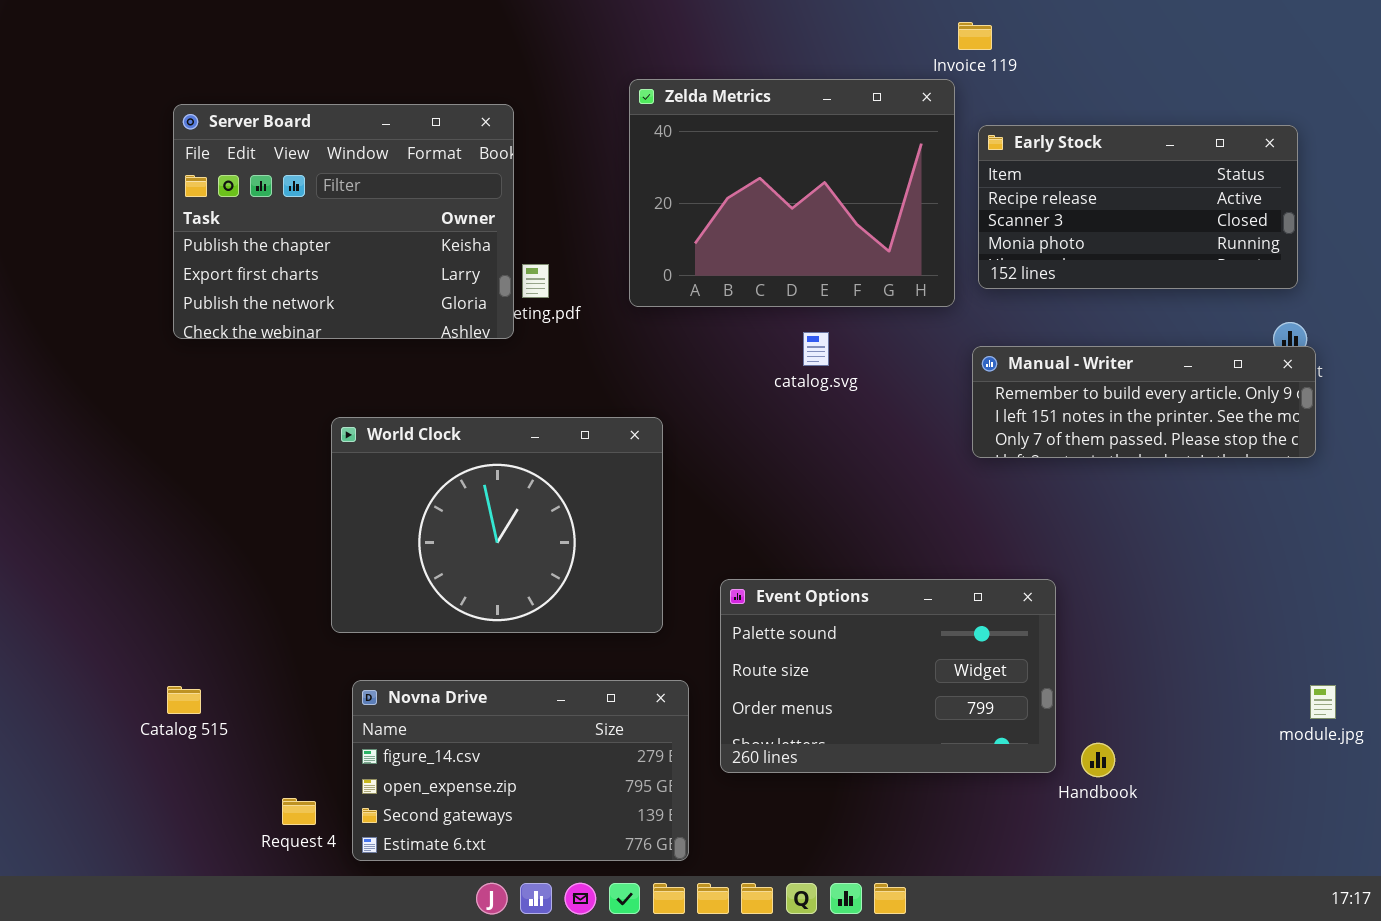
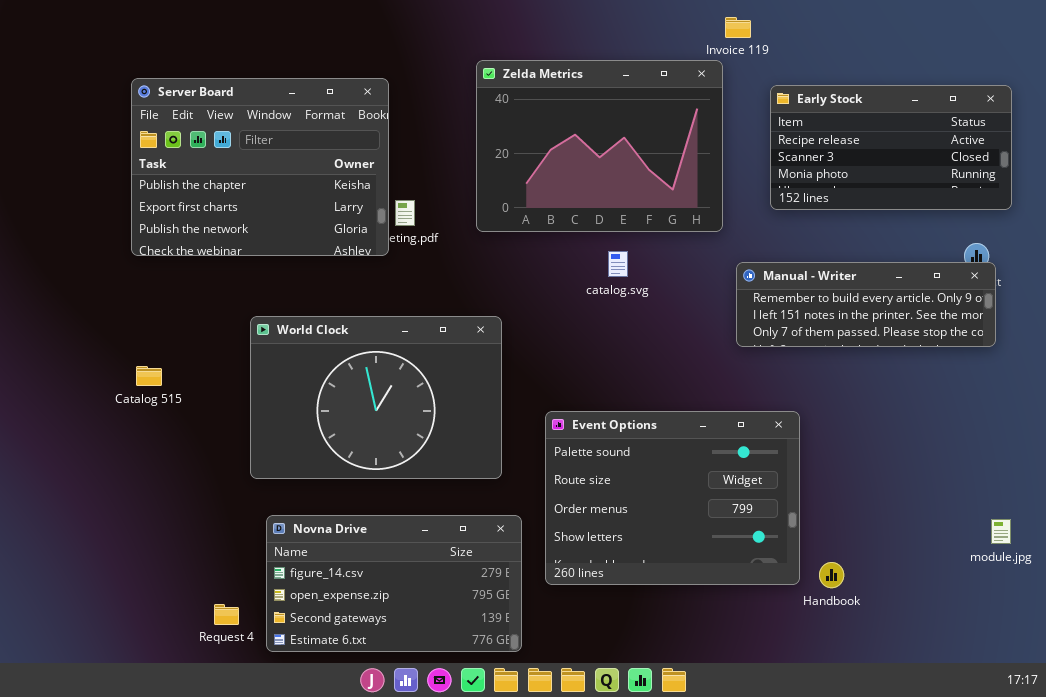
Early Stock: [978,125,1298,289] -> [770,85,1012,210], moved
Event Options: [720,579,1056,773] -> [545,411,800,585], resized
Catalog 515: [167,686,201,714] -> [136,366,162,386], moved

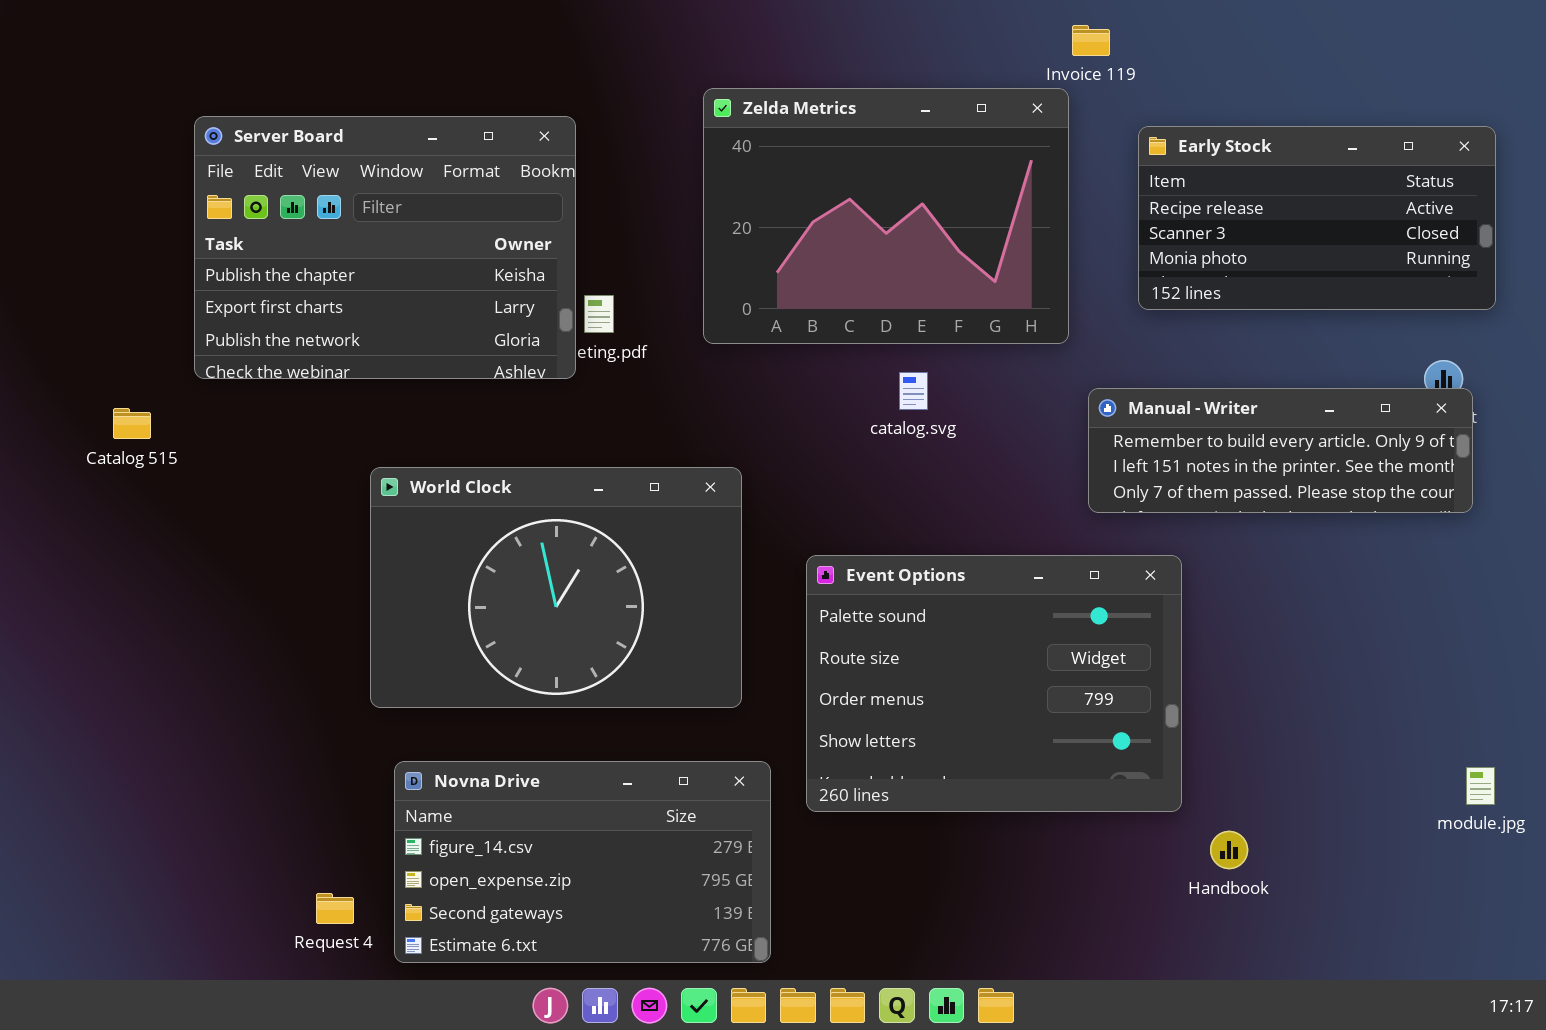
Catalog 515: [136,366,162,386] -> [113,408,151,439], moved
Event Options: [545,411,800,585] -> [806,555,1182,812], moved

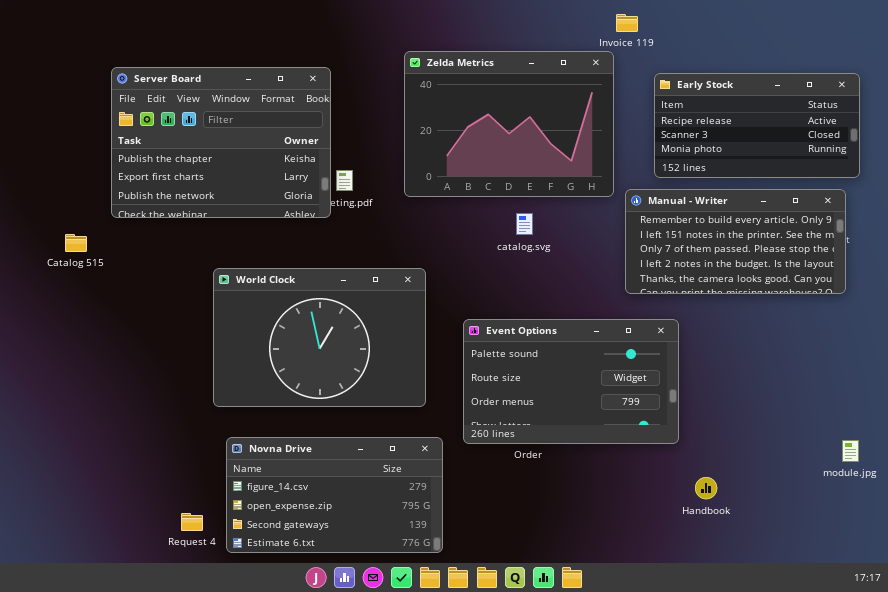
Manual - Writer: [1088,388,1473,513] -> [625,189,846,294], resized
Event Options: [806,555,1182,812] -> [463,319,679,444], resized

